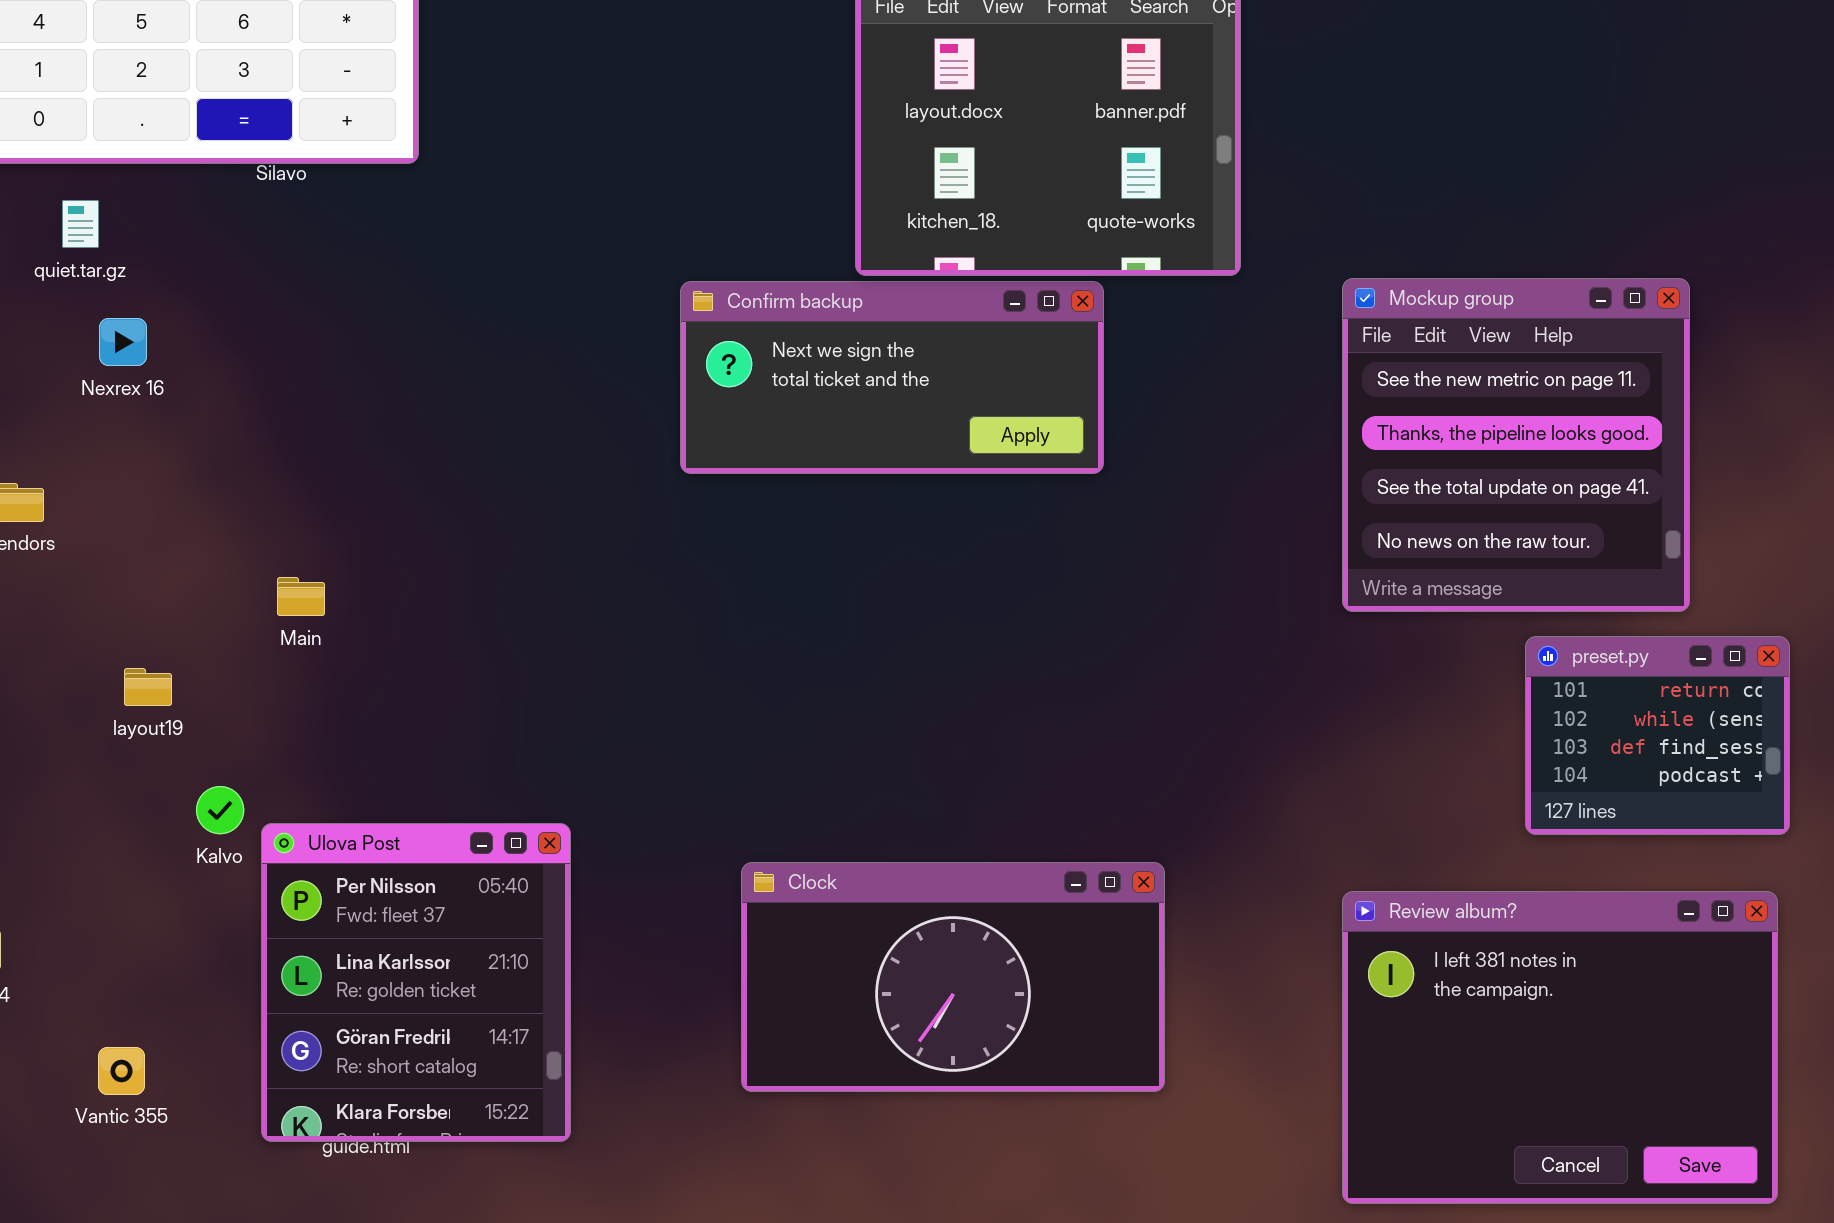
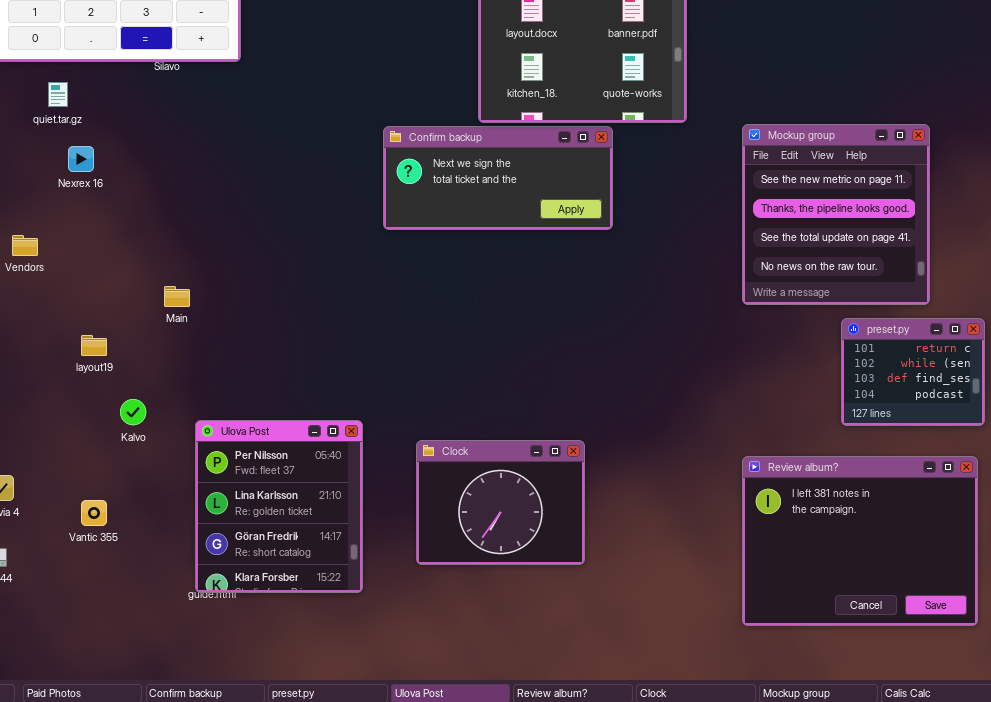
Ulova Post: [261,823,571,1142] -> [195,420,363,593], moved
Clock: [741,862,1165,1092] -> [416,440,585,565], resized
Vantic 355: [98,1047,145,1095] -> [81,500,107,526], moved

